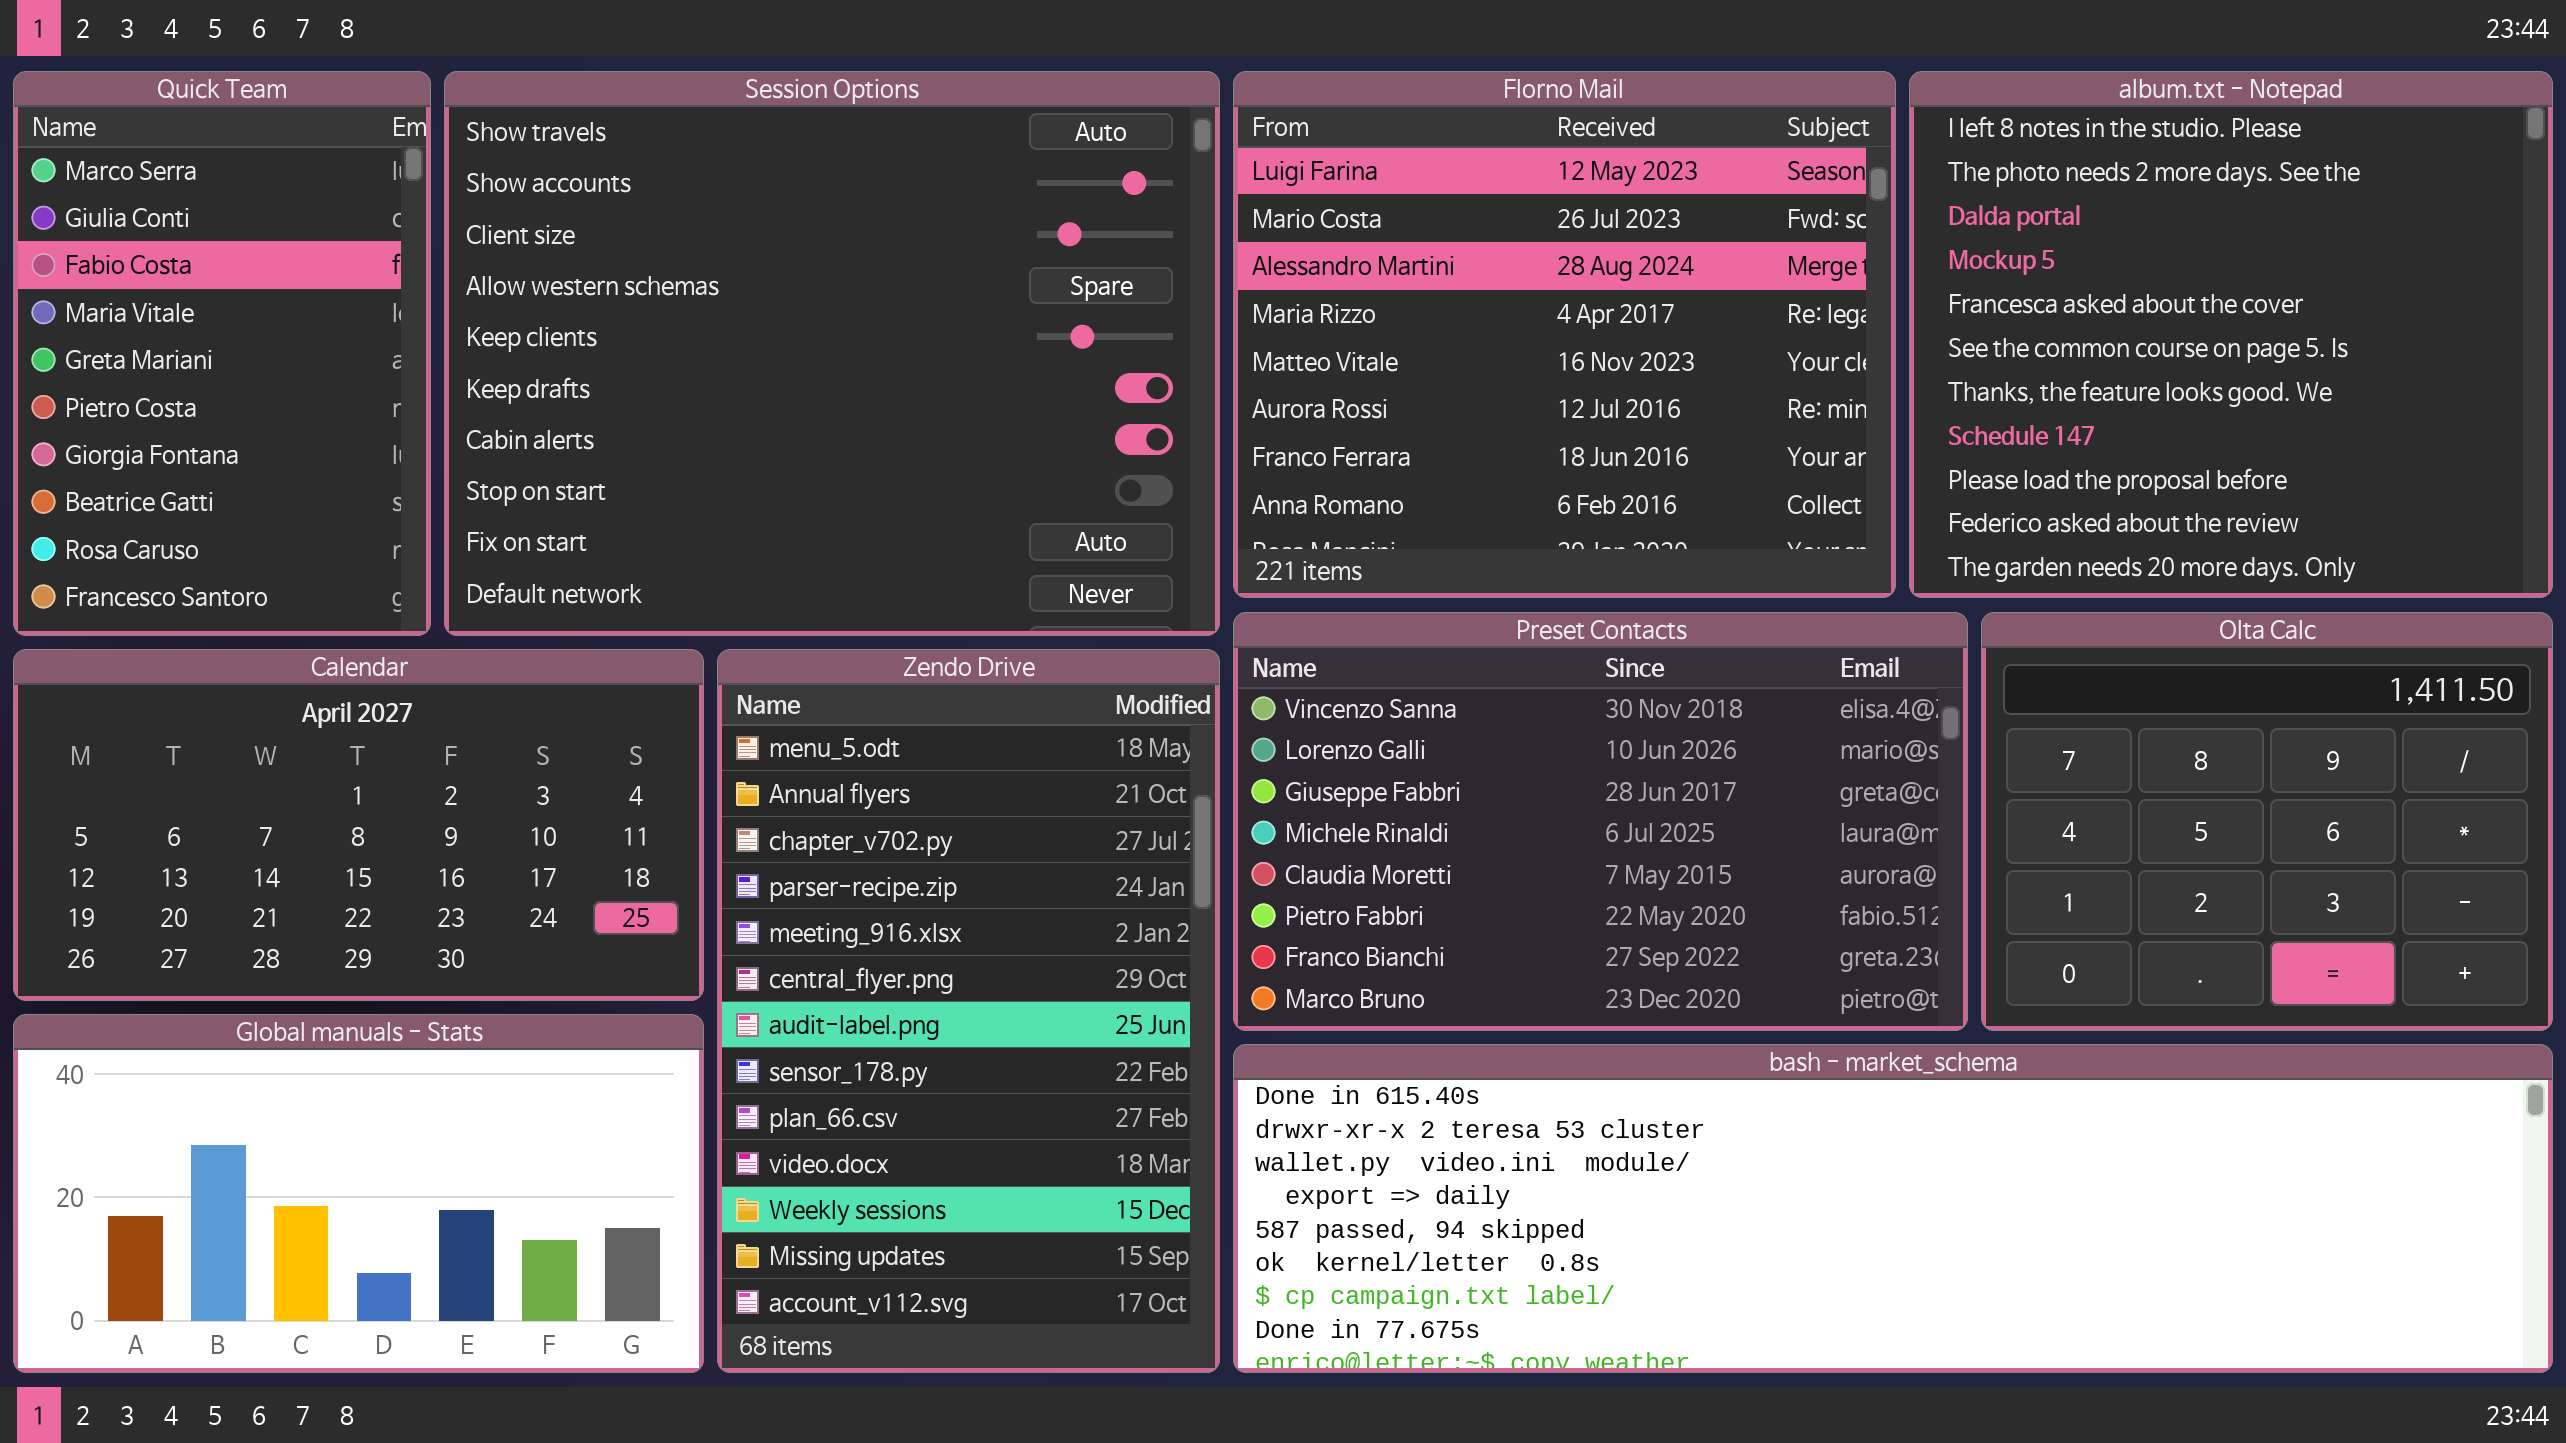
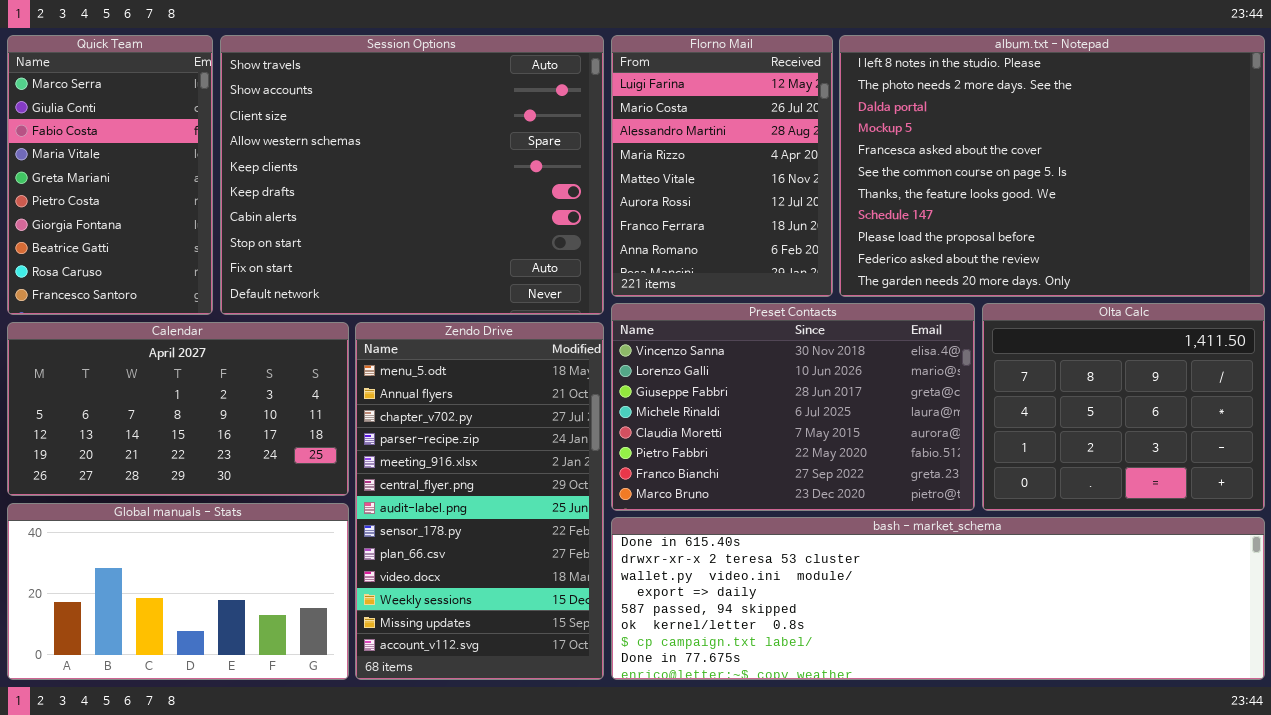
Florno Mail: [1233,71,1896,598] -> [611,35,833,297], resized
album.txt - Notepad: [1909,71,2553,598] -> [839,35,1265,297], resized

